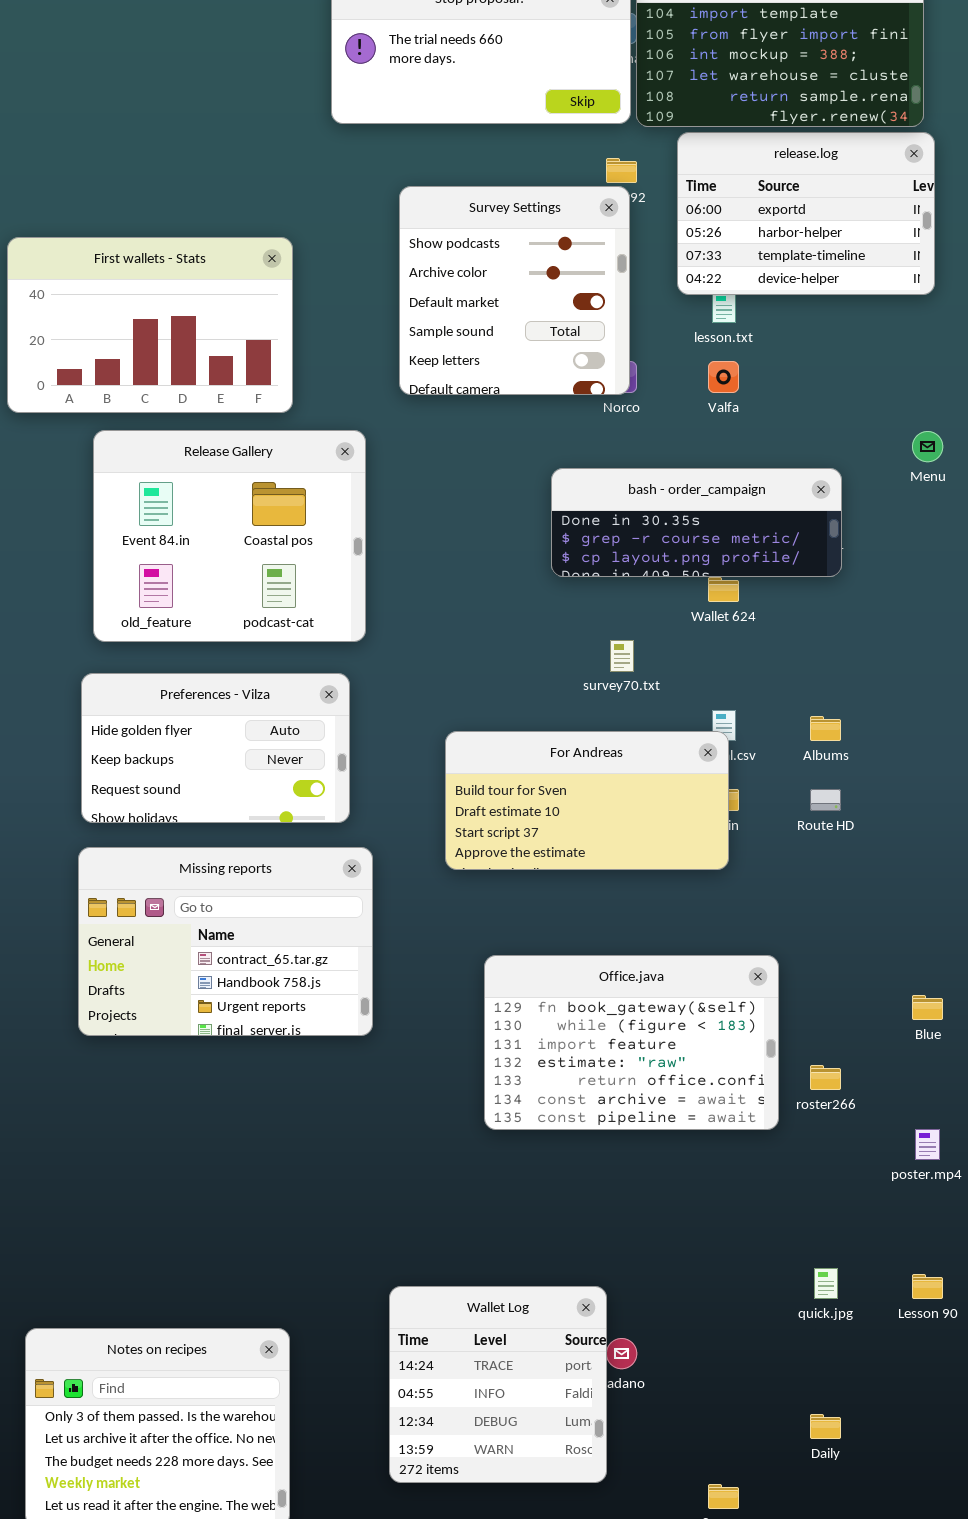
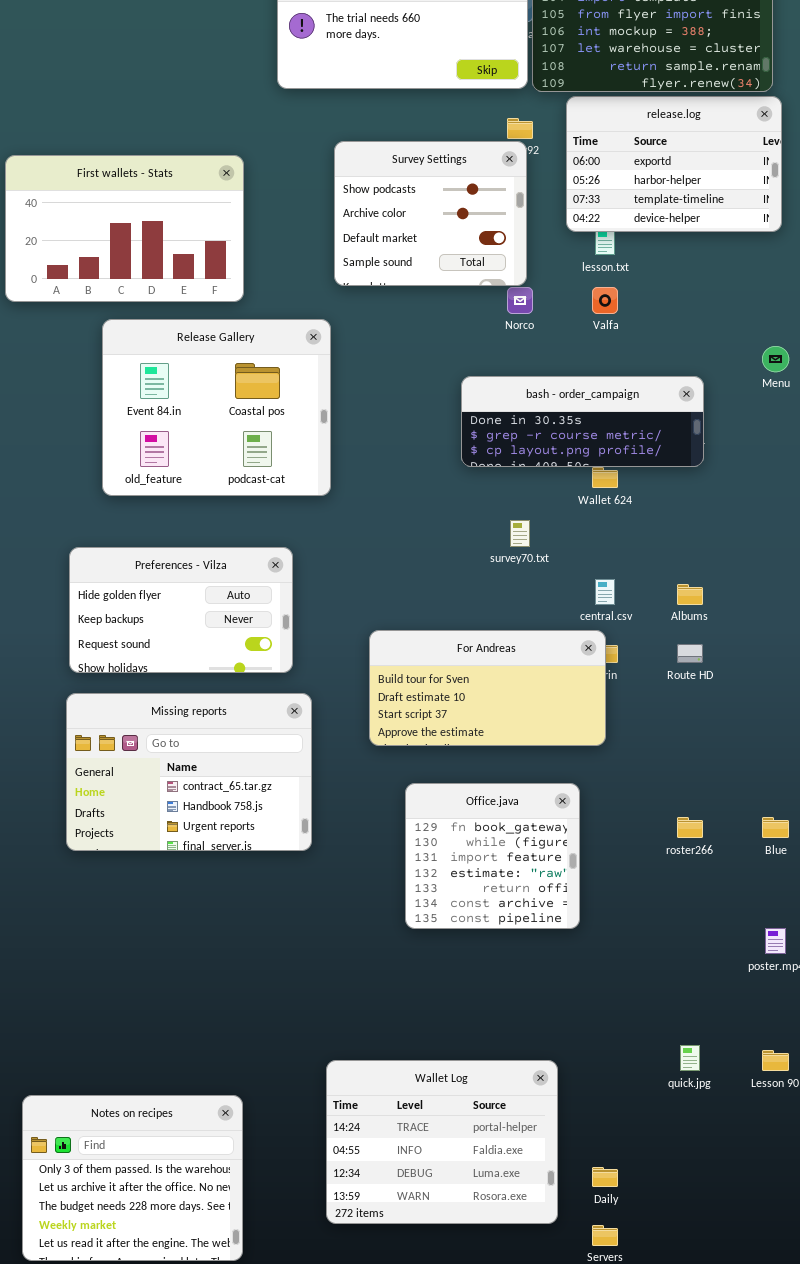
Survey Settings: [399,186,630,395] -> [334,141,527,286], resized
First wallets - Stats: [7,237,293,413] -> [5,155,244,302], moved
Release Gallery: [93,430,366,642] -> [102,319,331,496], moved
For Andreas: [445,731,729,870] -> [369,630,606,746], moved
Office.java: [484,955,779,1130] -> [405,783,580,929], resized
roster266: [810,1065,841,1090] -> [677,817,703,838], moved
Wallet Log: [389,1286,607,1483] -> [326,1060,558,1224], resized
Daily: [810,1414,841,1439] -> [592,1167,618,1187], moved

